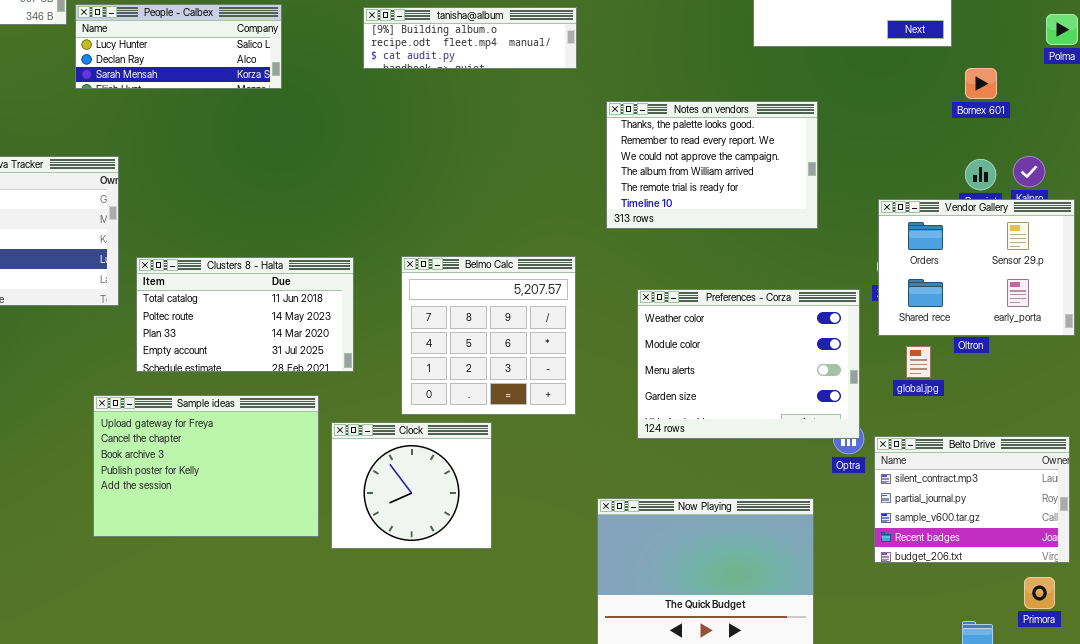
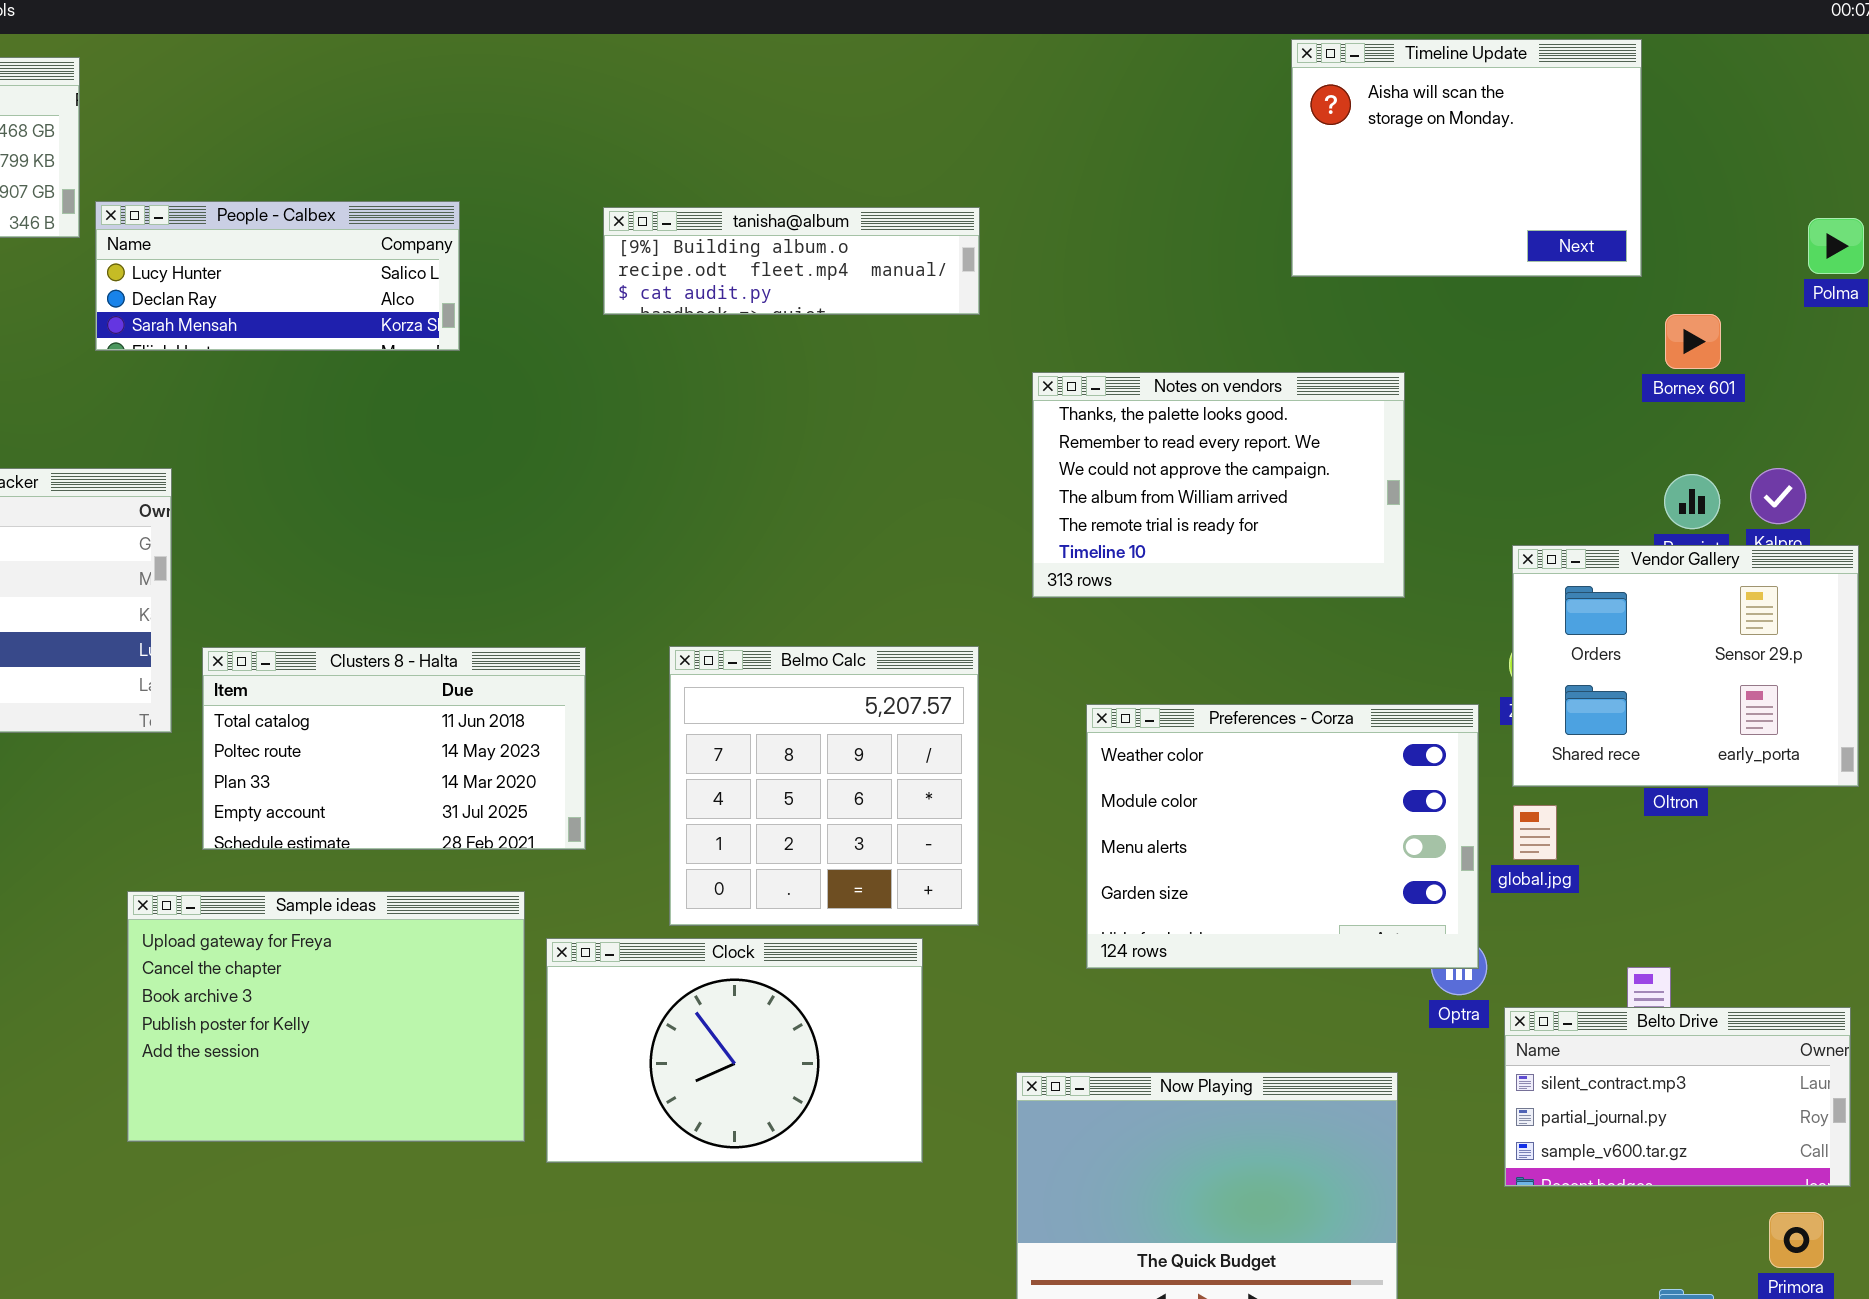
global.jpg: [906,346,931,378] -> [1513,805,1557,860], moved
Clock: [331,422,492,549] -> [546,938,923,1163], resized
Belto Drive: [874,436,1070,563] -> [1504,1007,1851,1187], resized

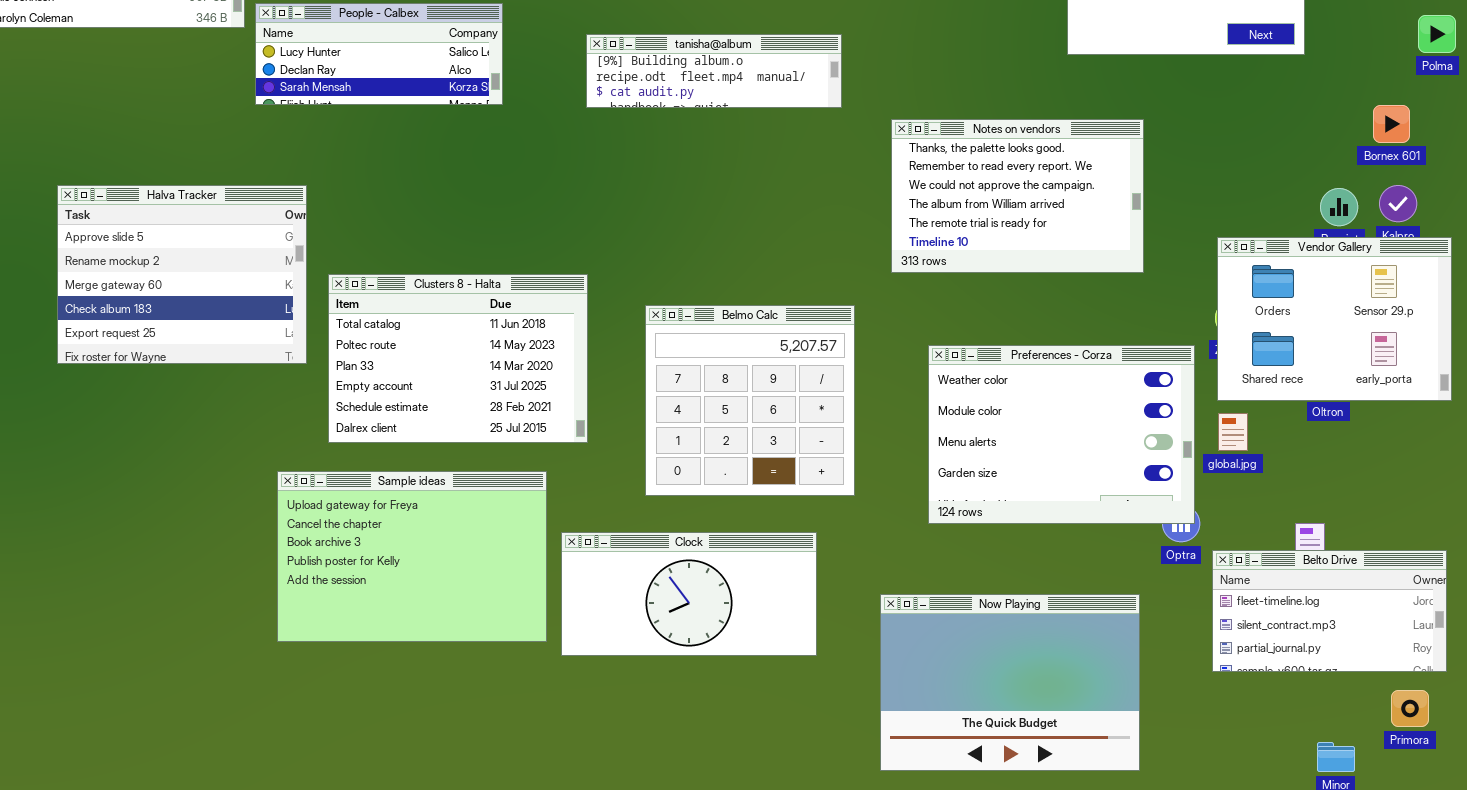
tanisha@album: [603,207,980,315] -> [586,34,842,108], moved
Bornex 601: [1665,314,1721,369] -> [1373,105,1410,143], moved
Clusters 8 - Halta: [202,647,586,850] -> [328,274,588,443], resized
Clock: [546,938,923,1163] -> [561,532,817,656], resized
Belto Drive: [1504,1007,1851,1187] -> [1212,550,1447,672], scrolled up 1 row

